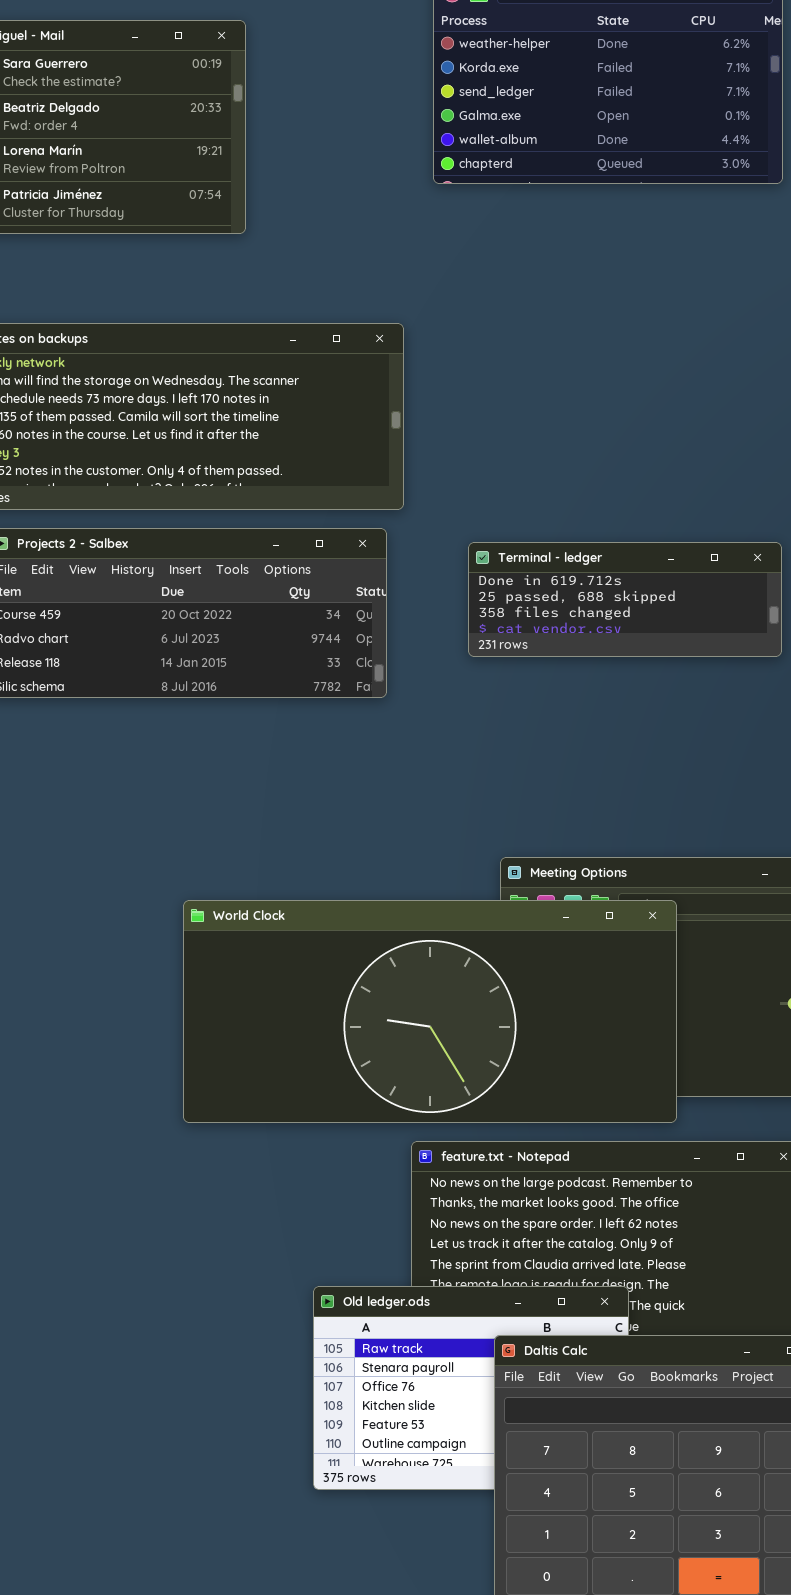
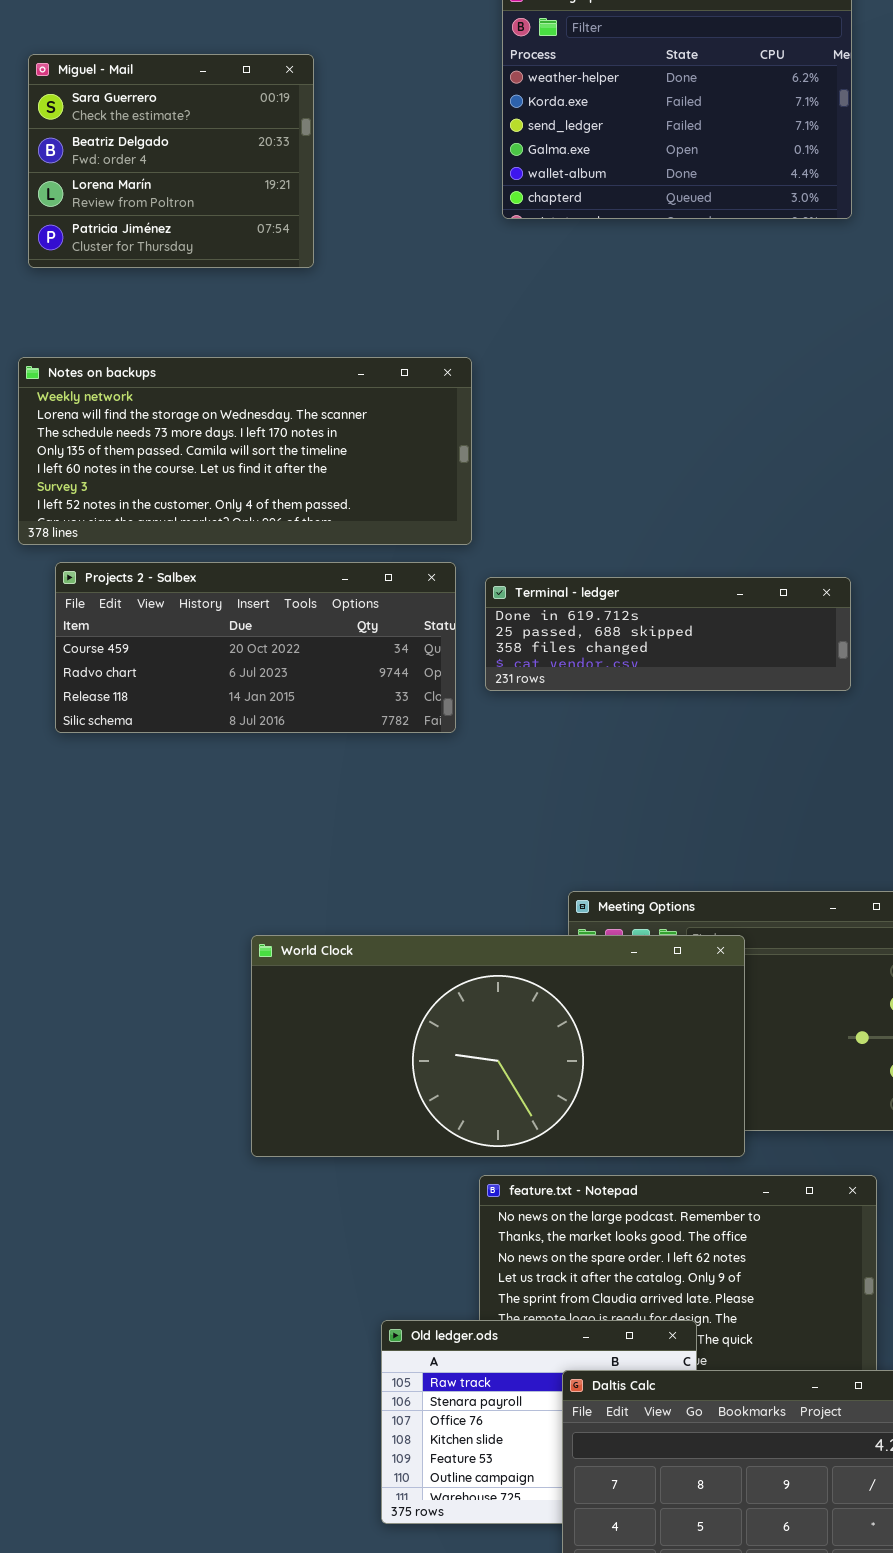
Terminal - ledger: [468,542,782,657] -> [485,577,851,691], resized

